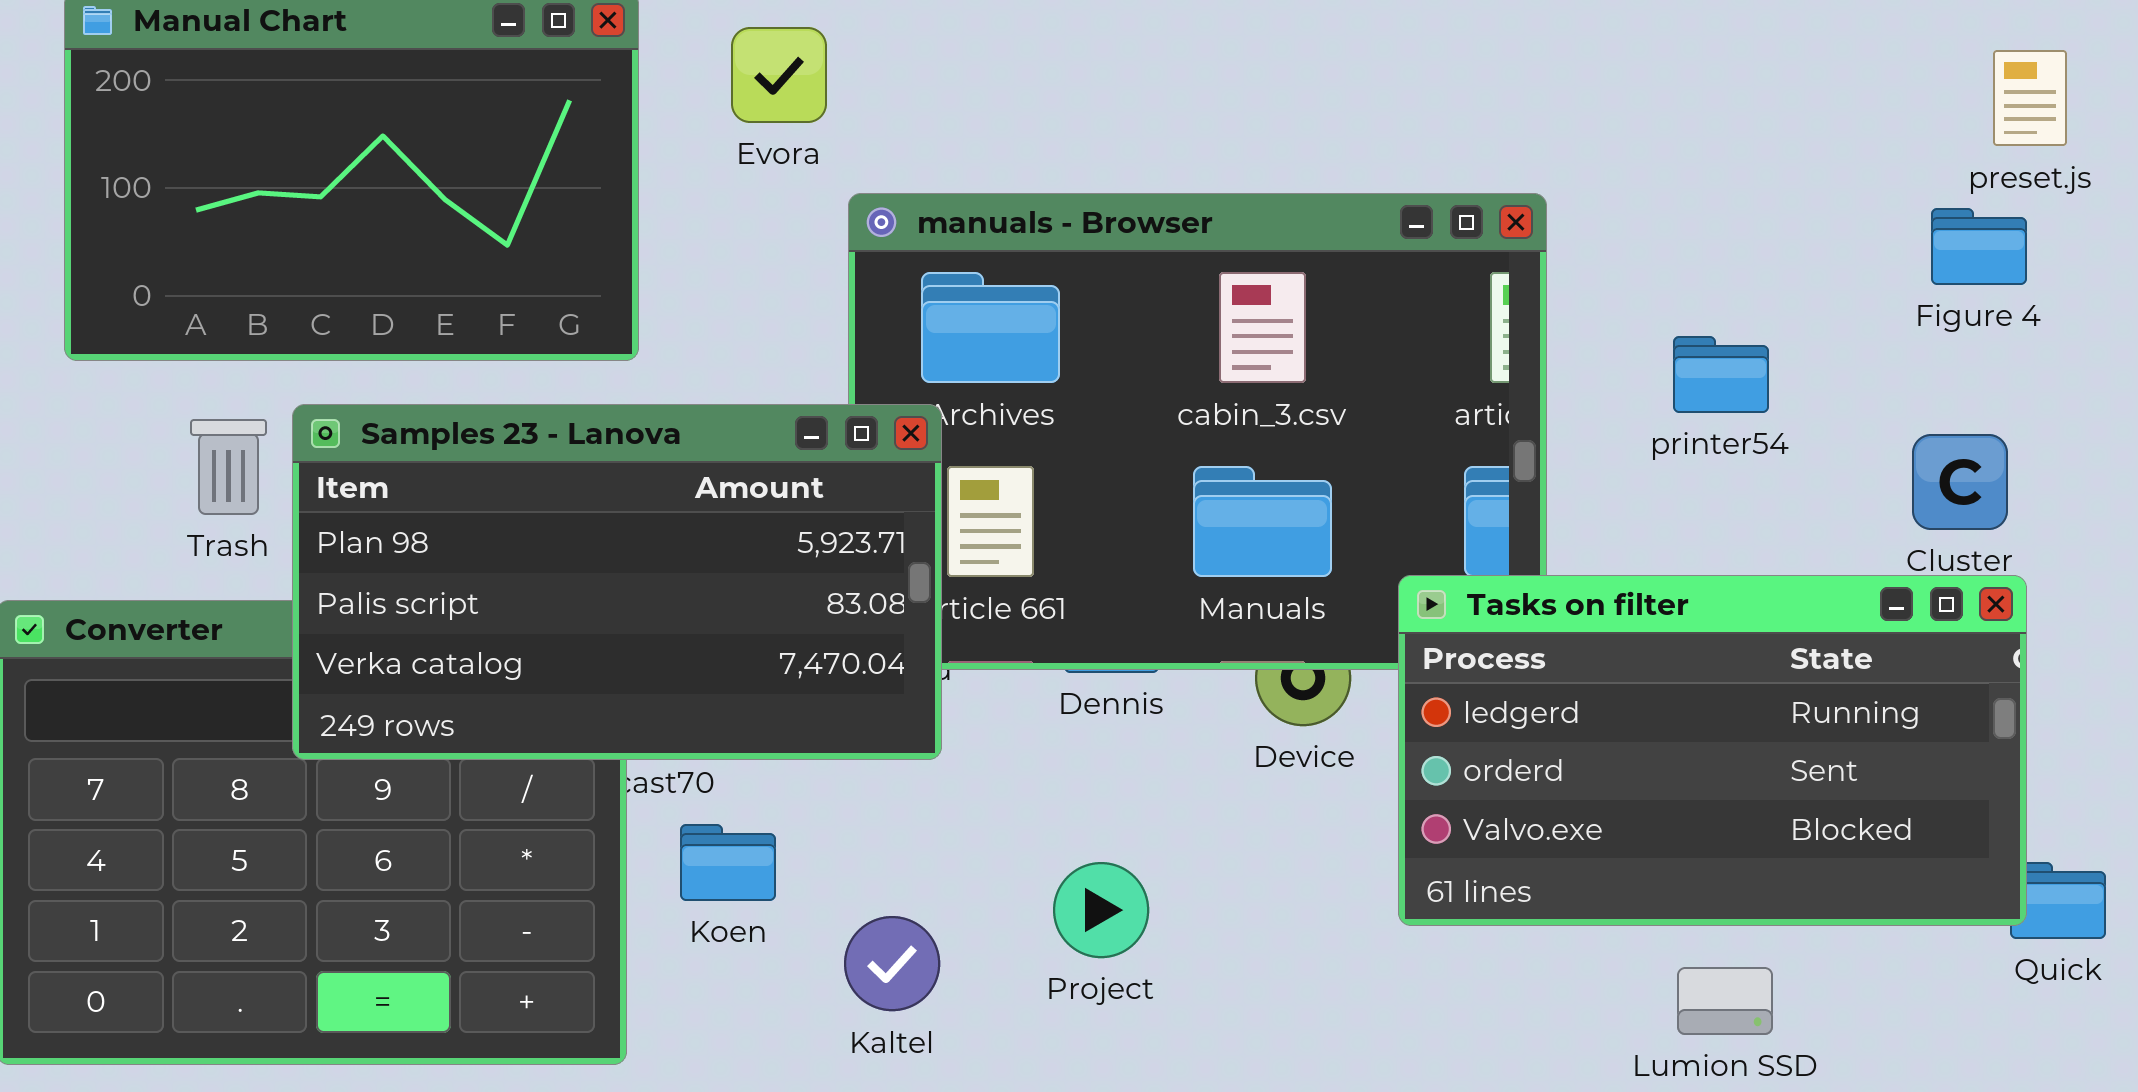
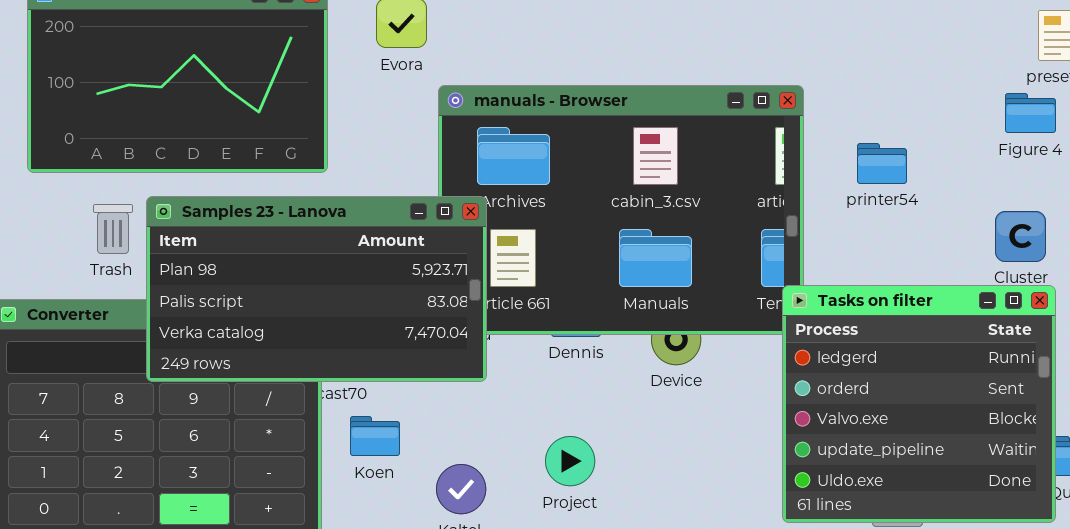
printer54: [1673,336,1769,413] -> [857,143,907,184], moved
Tasks on filter: [1398,575,2027,926] -> [782,285,1056,523], resized

